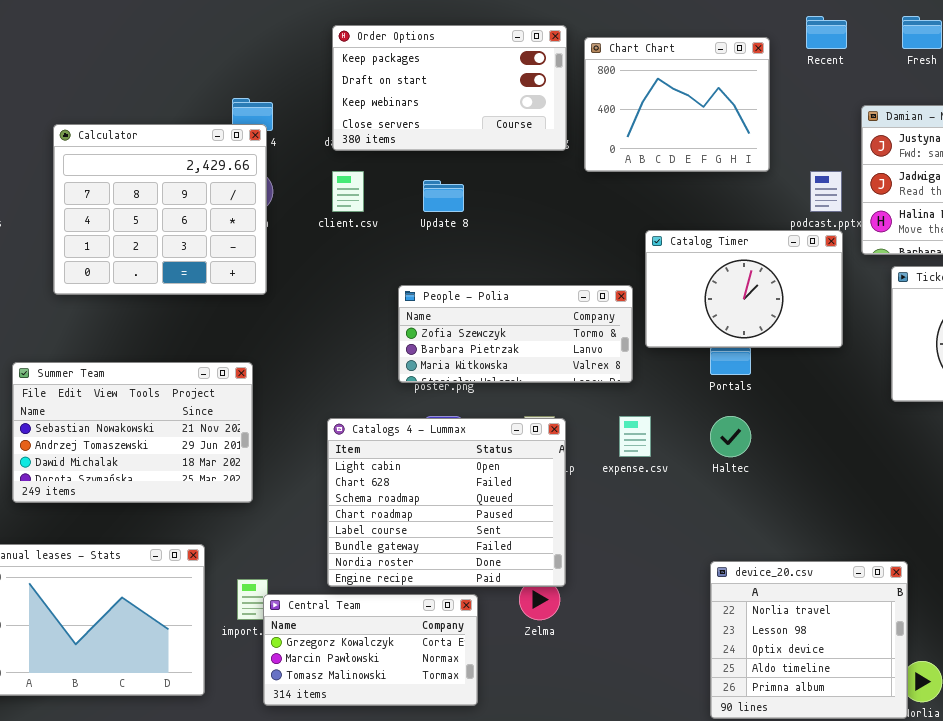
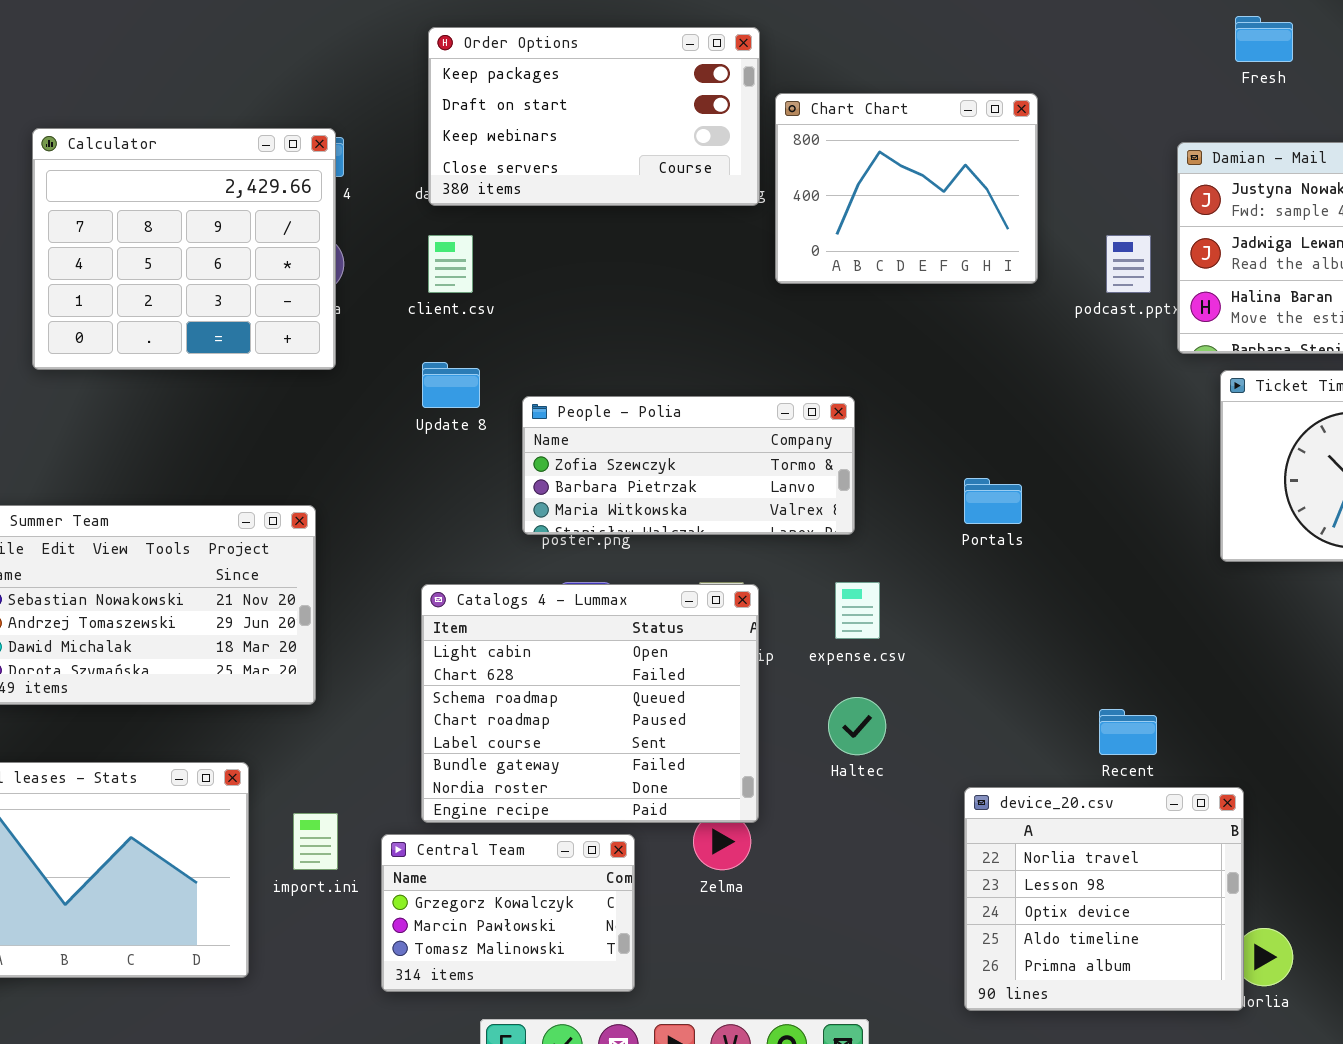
Recent: [806,16,847,49] -> [1099,709,1157,755], moved
Chart Chart: [584,37,770,172] -> [775,93,1038,284], moved
Calculator: [53,124,267,295] -> [32,128,336,370], moved
Update 8: [423,180,464,212] -> [422,362,480,408], moved
Catalog Timer: [645,230,843,348] -> none, closed
Haltec: [710,416,751,457] -> [828,697,886,755], moved
Central Team: [263,594,478,706] -> [381,834,635,992], resized

